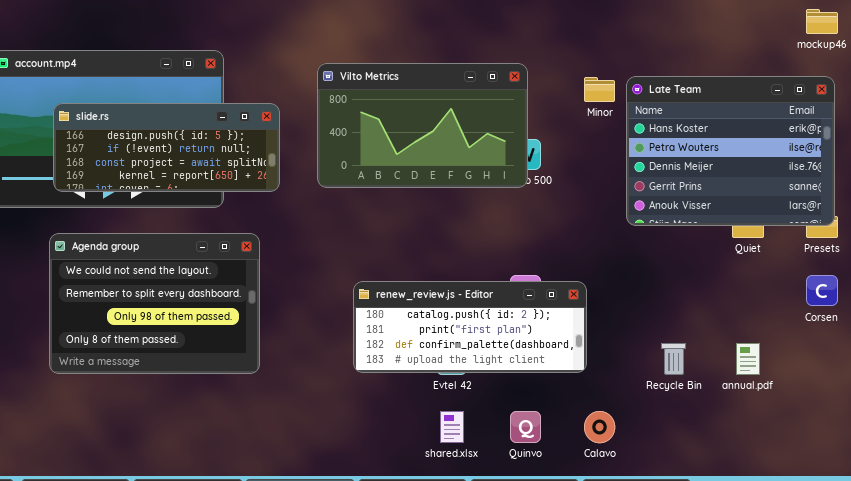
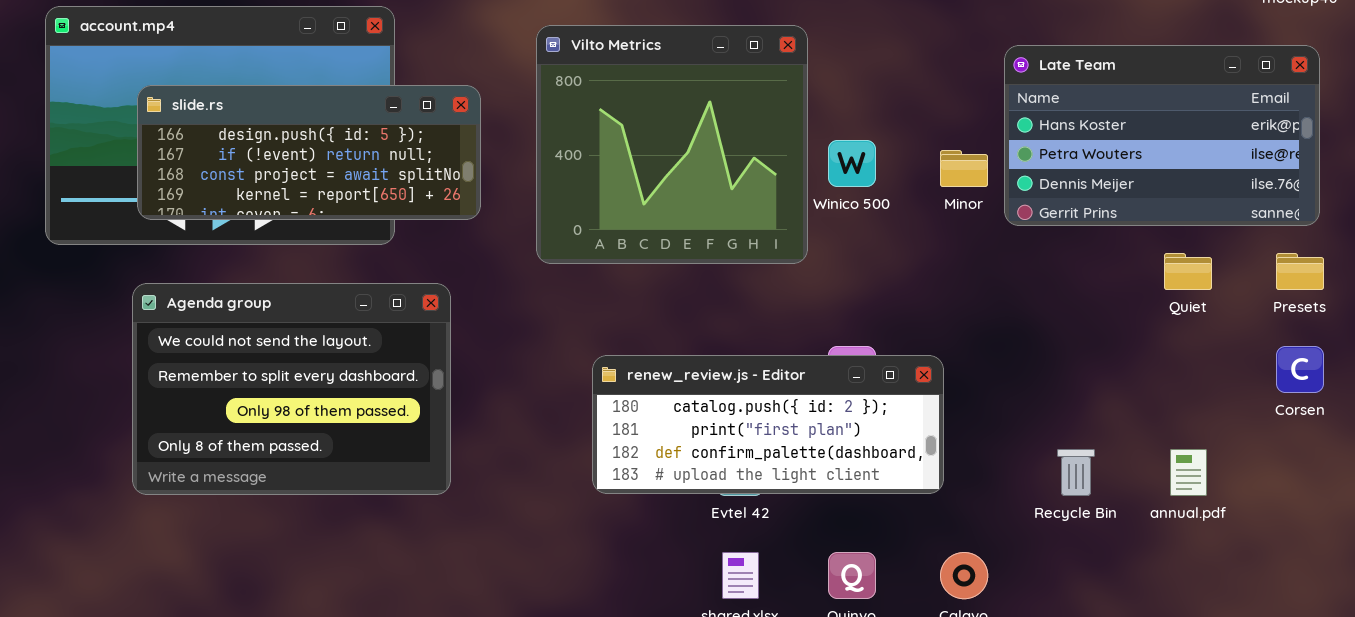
Vilto Metrics: [317,63,528,188] -> [536,25,808,264], resized
Late Team: [626,76,835,226] -> [1004,45,1320,226], resized
Minor: [584,77,615,102] -> [940,150,988,187], moved

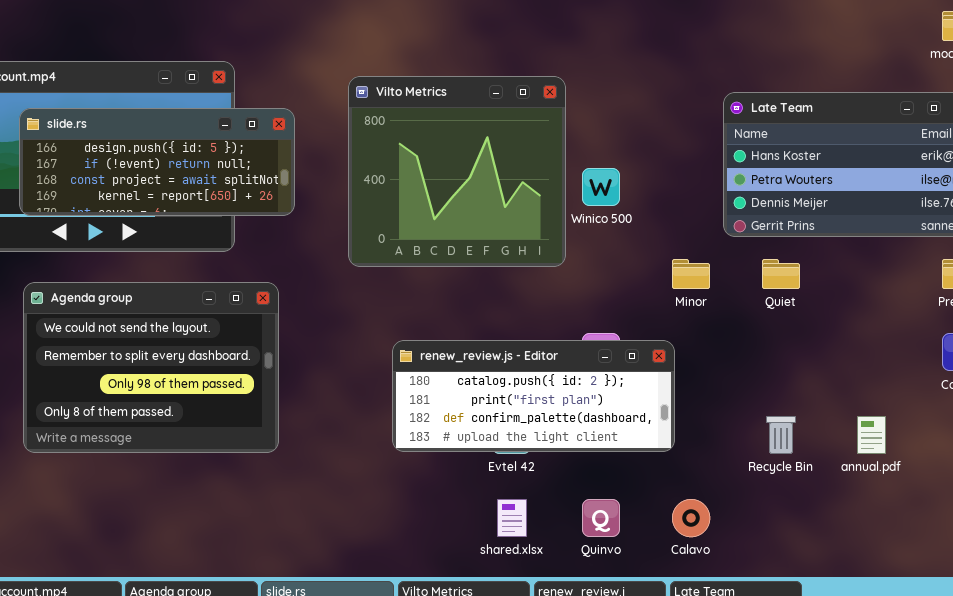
slide.rs: [137,85,481,220] -> [19,108,295,216], moved
Minor: [940,150,988,187] -> [672,259,710,289], moved
Quiet: [1164,253,1212,290] -> [762,259,800,289], moved

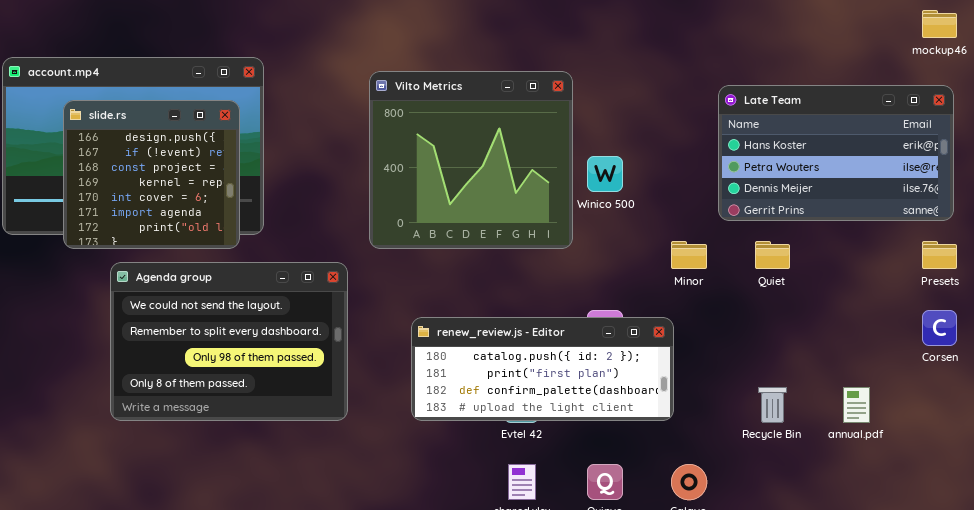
slide.rs: [19,108,295,216] -> [63,100,240,249], resized
Agenda group: [23,282,279,453] -> [110,262,348,421], moved

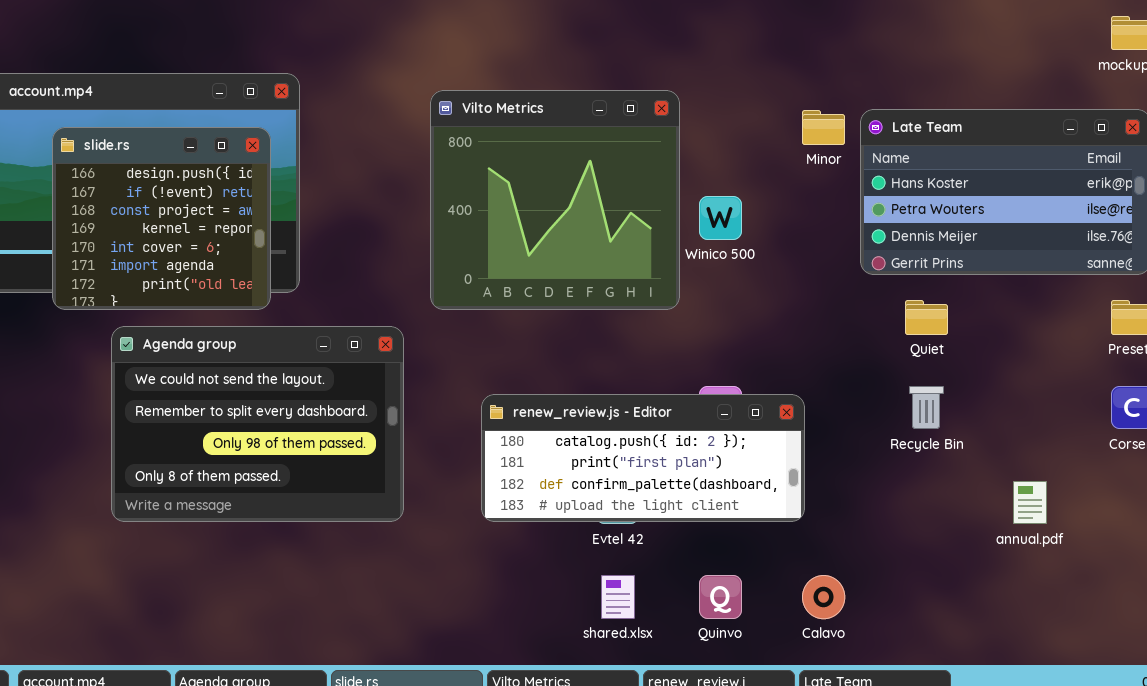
Minor: [671,241,707,269] -> [802,110,845,145], moved
Recycle Bin: [758,387,787,423] -> [909,386,944,429], moved

